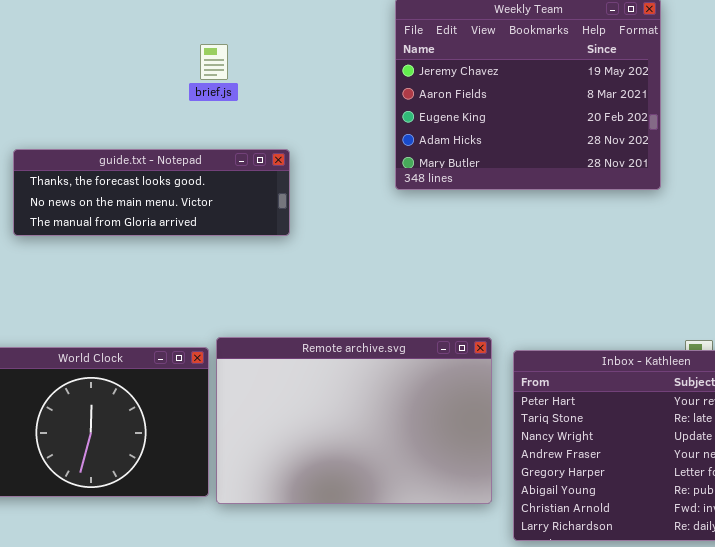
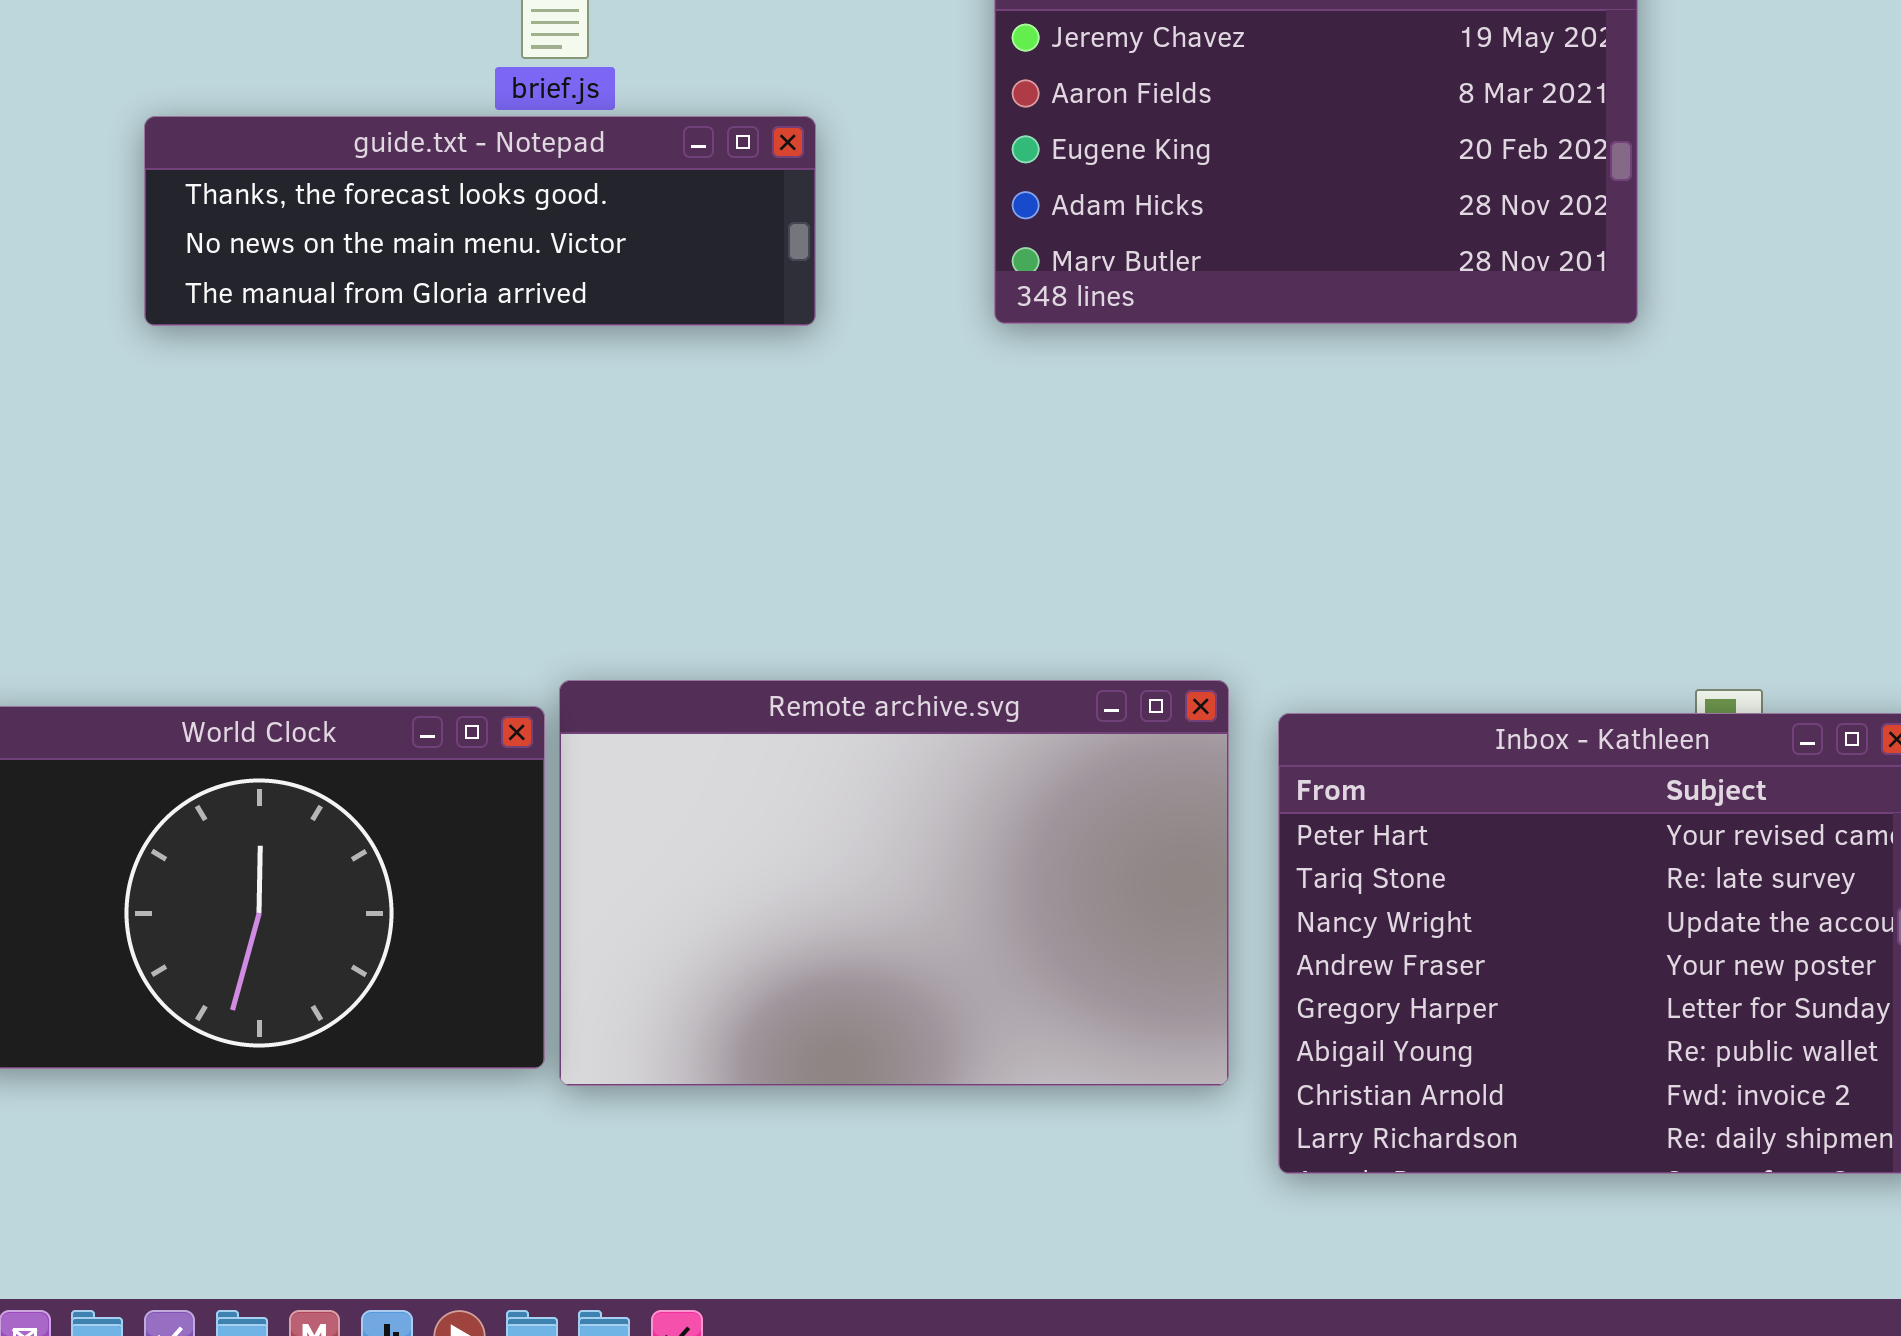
guide.txt - Notepad: [13,149,290,236] -> [144,116,816,326], moved

